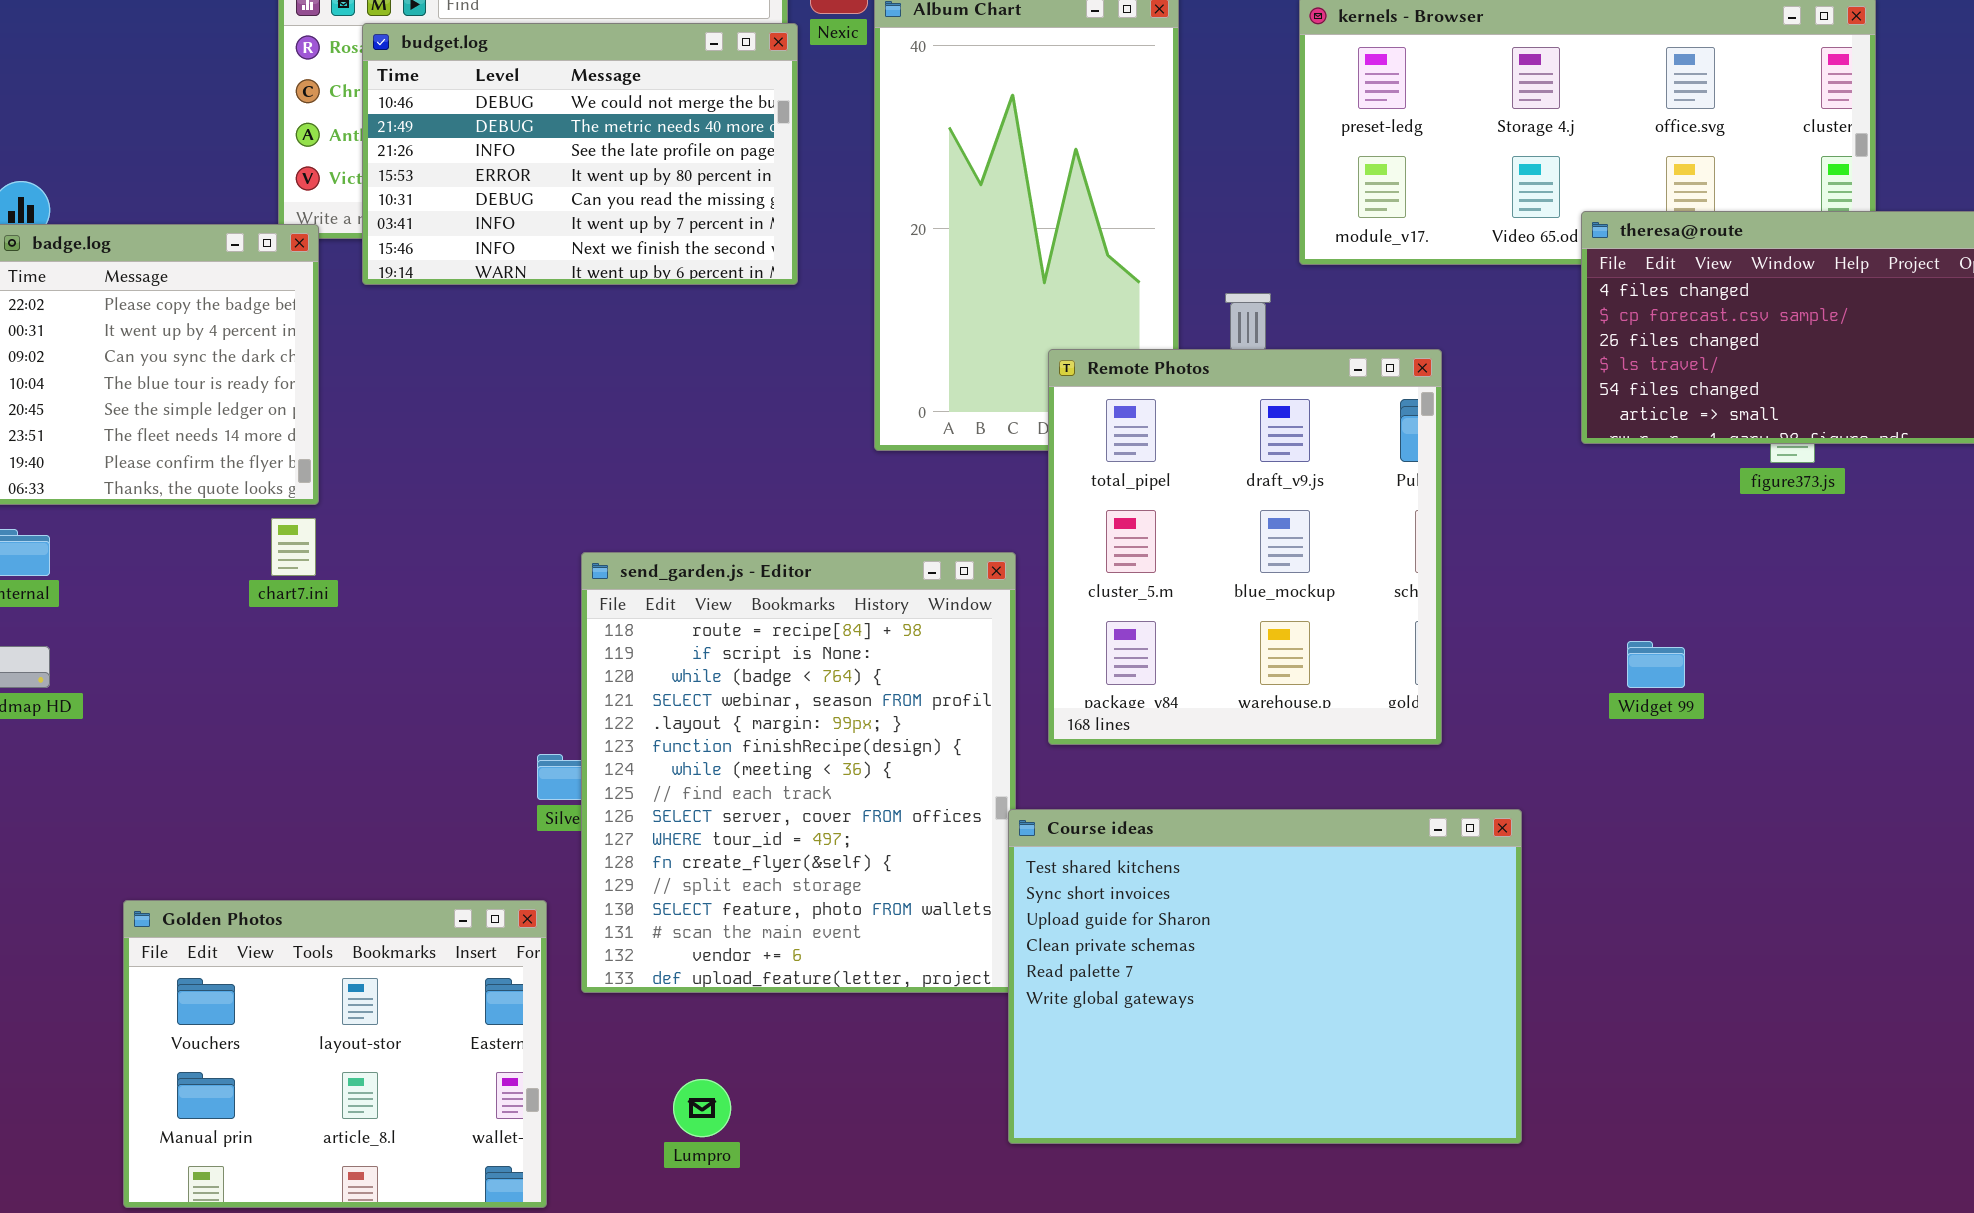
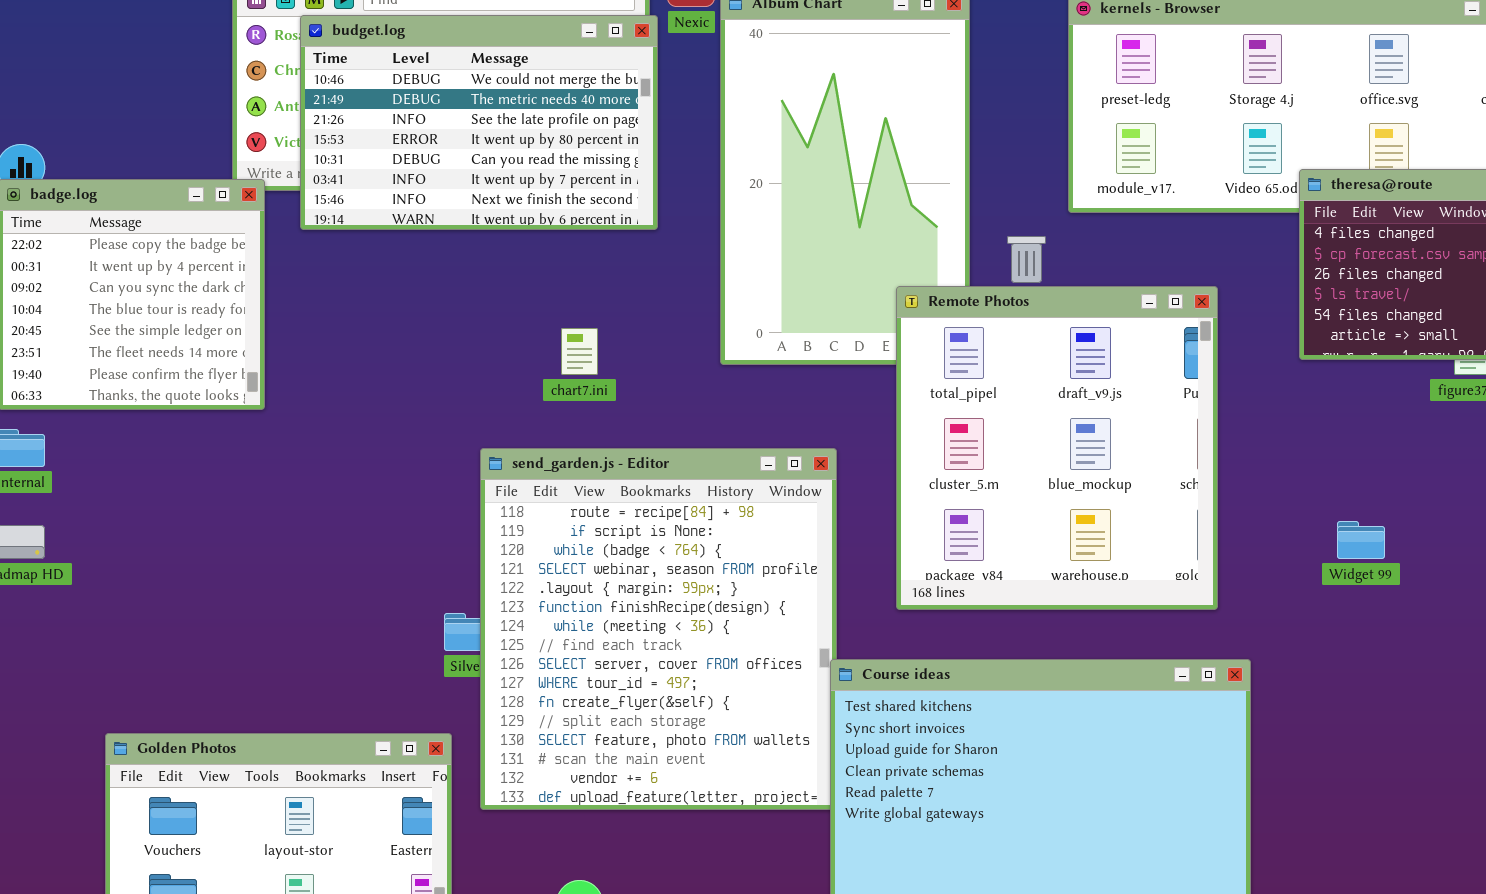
Remote Photos: [1048,349,1442,745] -> [896,286,1218,610], moved
chart7.ini: [271,518,316,576] -> [561,328,598,375], moved

